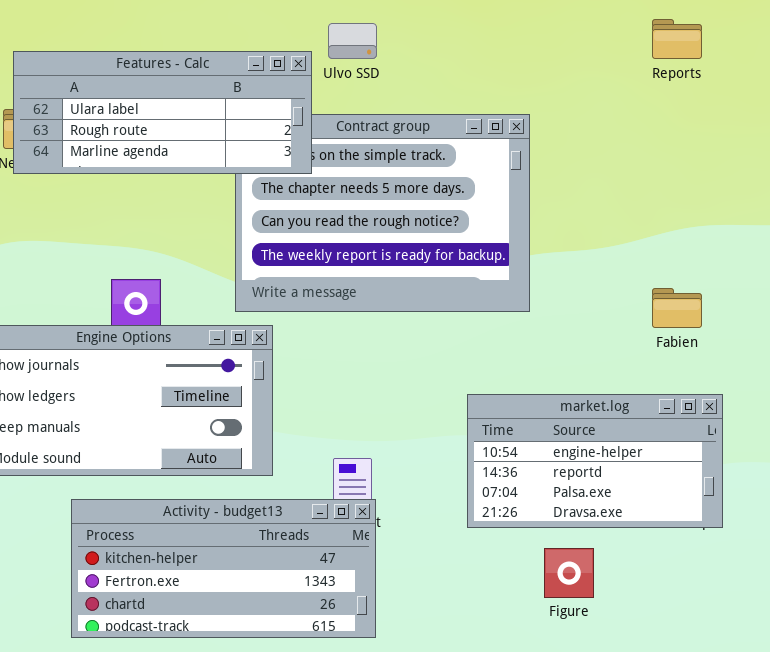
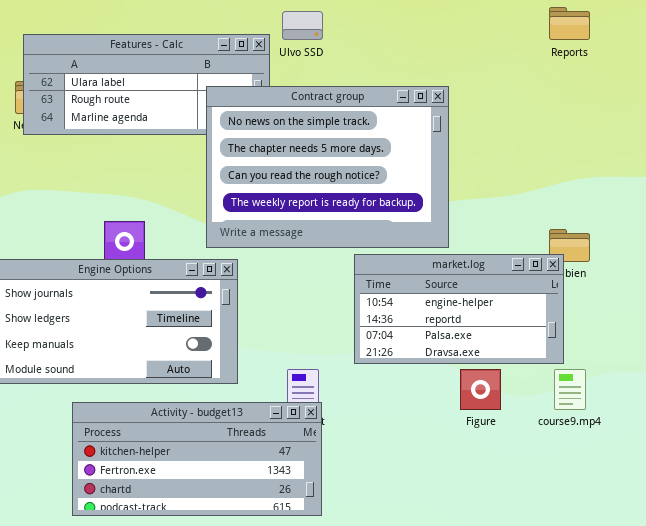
Contract group: [235,114,530,312] -> [206,86,449,248], raised
market.log: [467,394,723,528] -> [354,254,564,364], moved
Figure: [544,548,594,598] -> [460,369,501,410], moved

